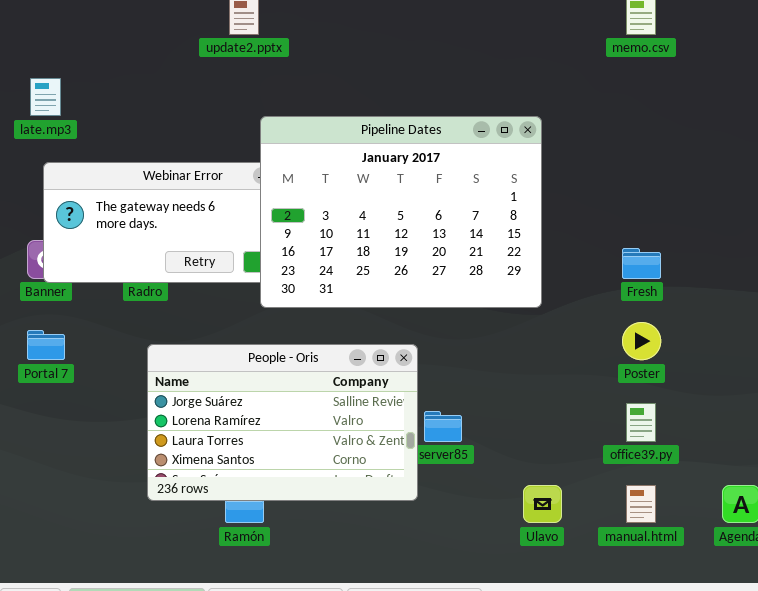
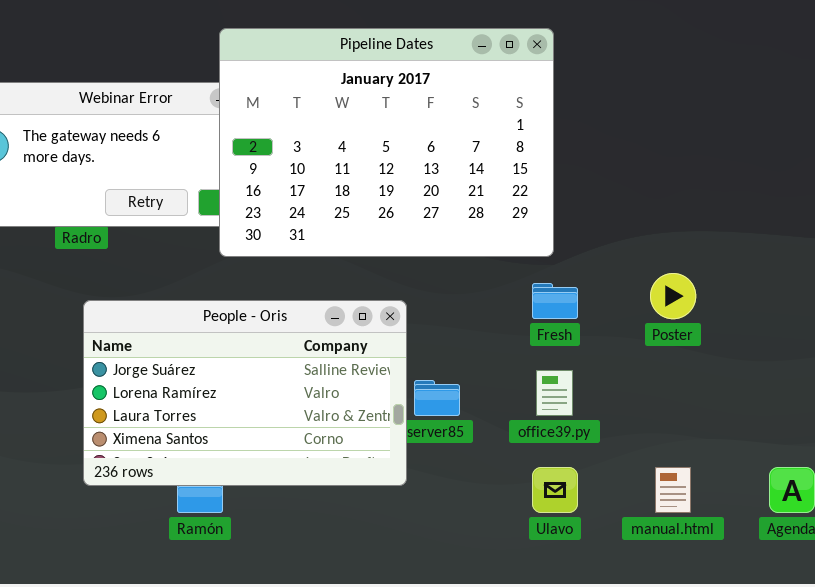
Fresh: [622,248,661,279] -> [532,283,578,319], moved
office39.py: [626,403,656,442] -> [536,370,573,416], moved

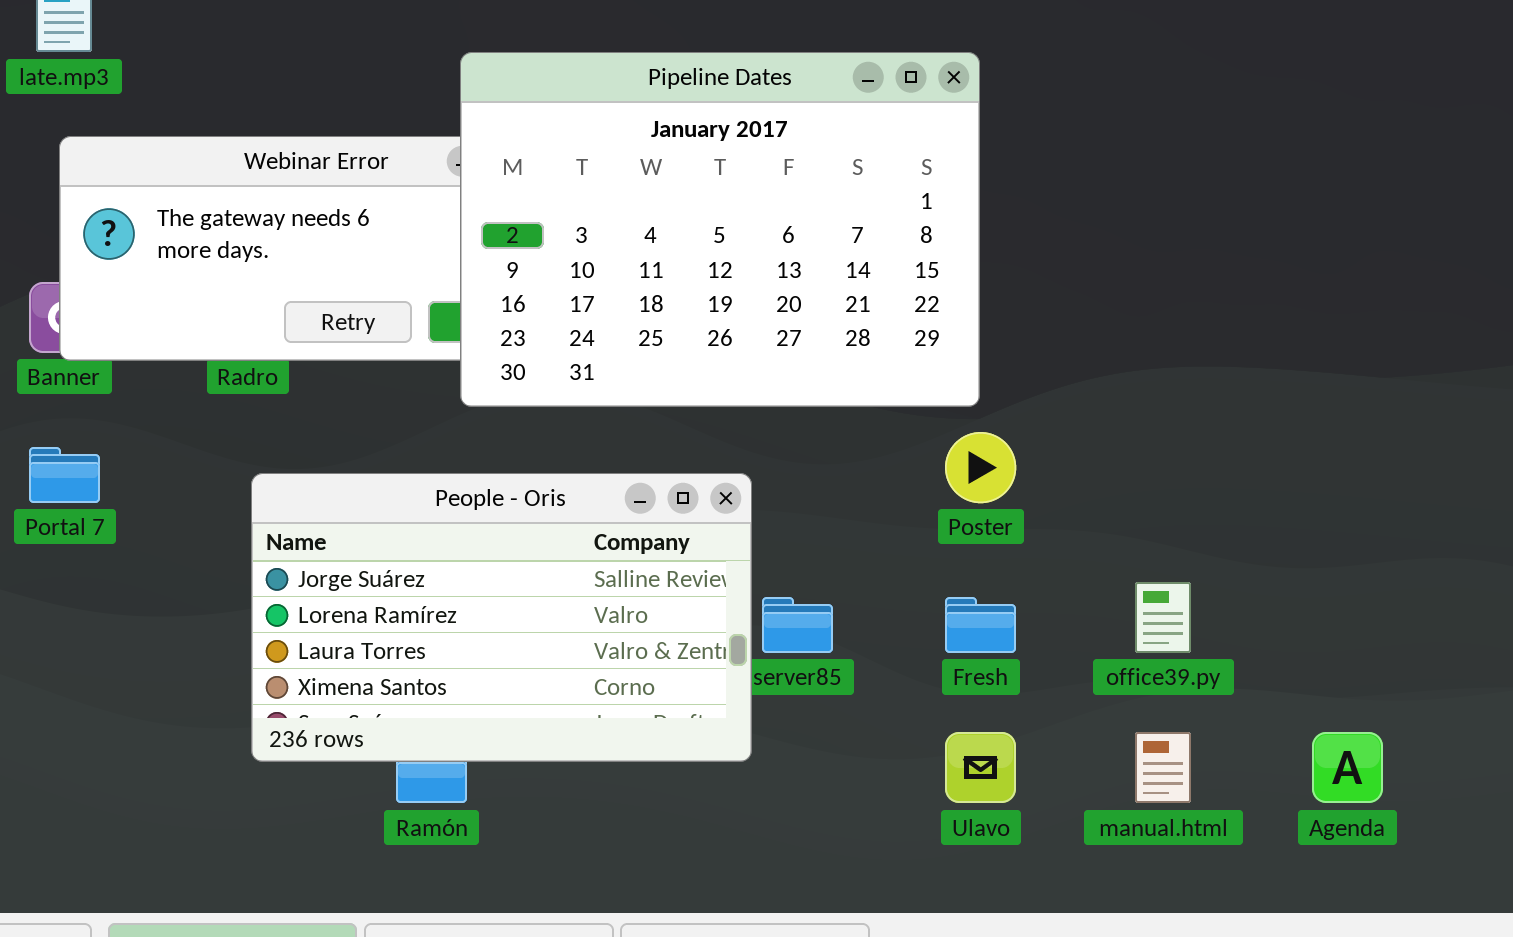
Poster: [650,273,696,319] -> [945,432,1016,503], moved
Fresh: [532,283,578,319] -> [945,597,1016,653], moved
office39.py: [536,370,573,416] -> [1135,582,1191,653], moved

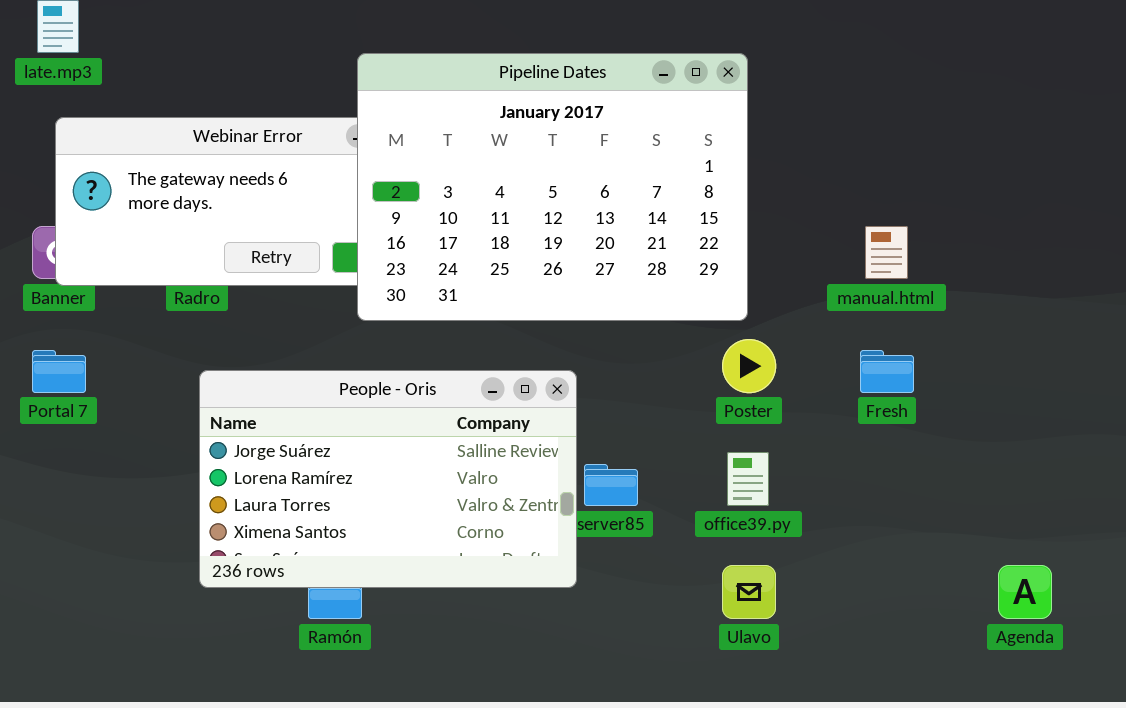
office39.py: [1135,582,1191,653] -> [727,452,769,506], moved
Fresh: [945,597,1016,653] -> [860,350,914,393], moved
manual.html: [1135,732,1191,803] -> [865,226,908,279], moved

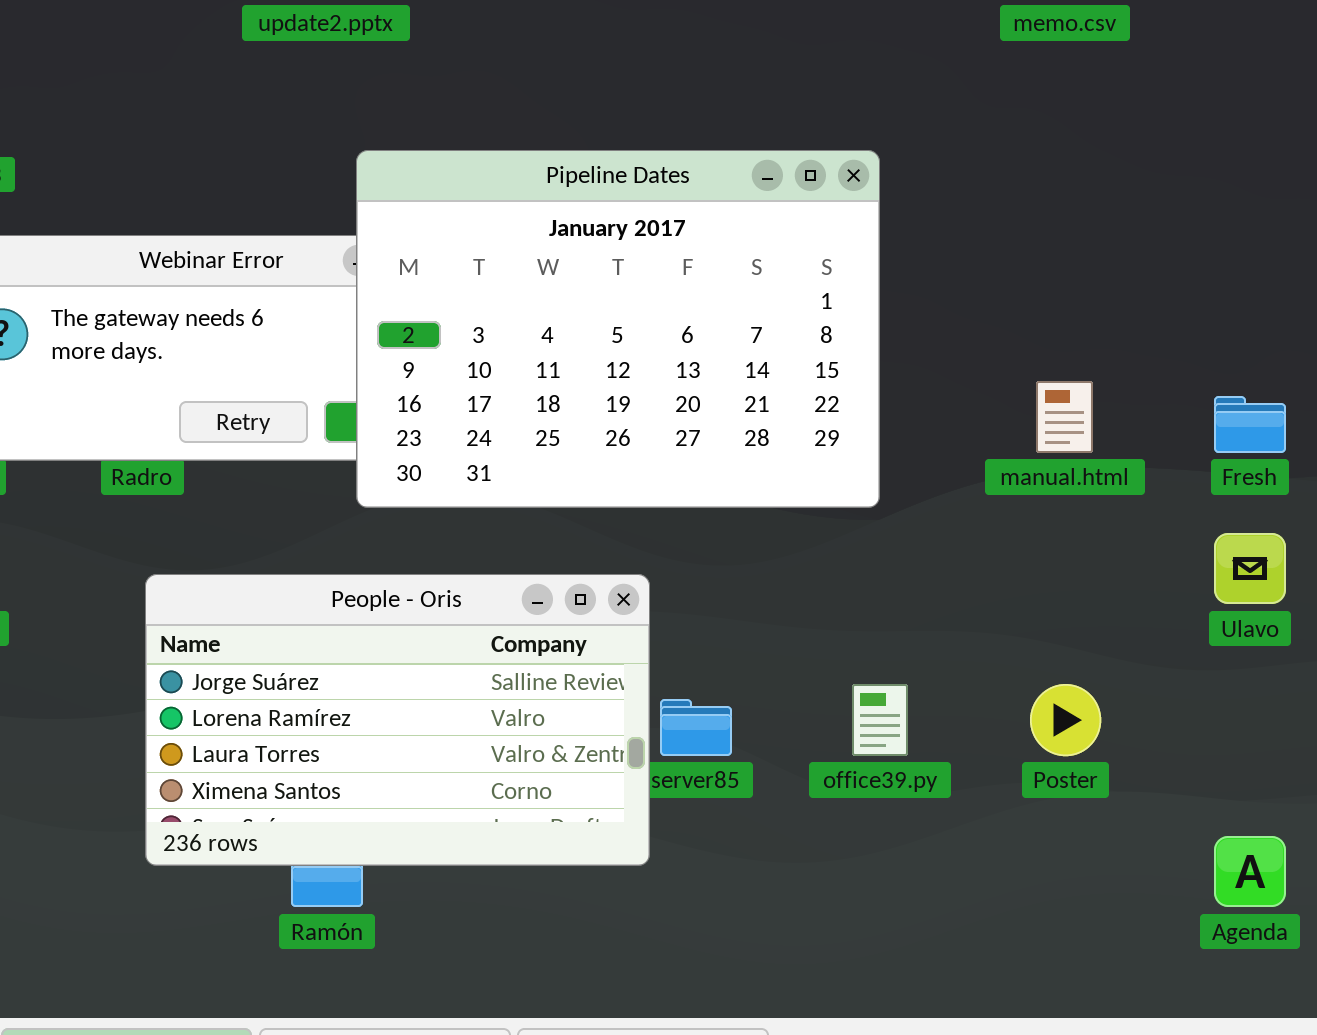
Poster: [722,339,776,393] -> [1030,684,1101,756], moved
Fresh: [860,350,914,393] -> [1214,396,1286,453], moved
Ulavo: [722,565,776,619] -> [1214,533,1286,604], moved

